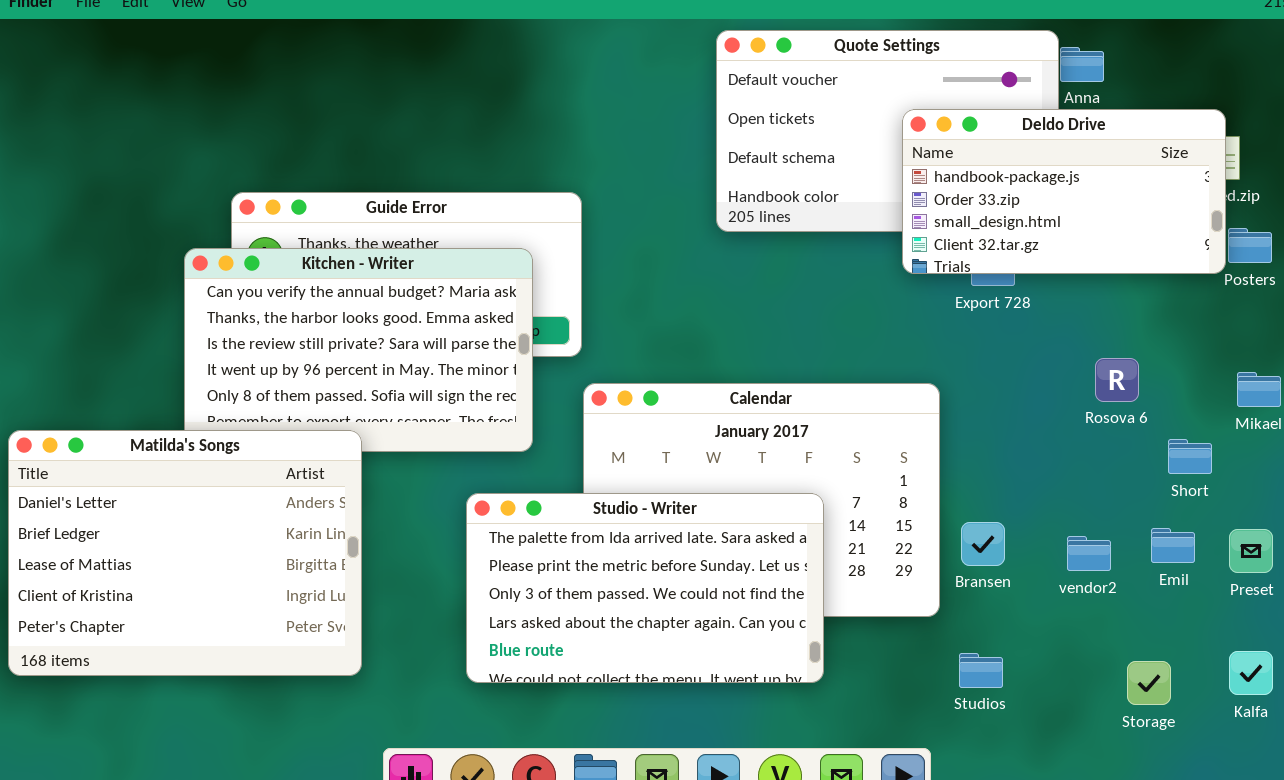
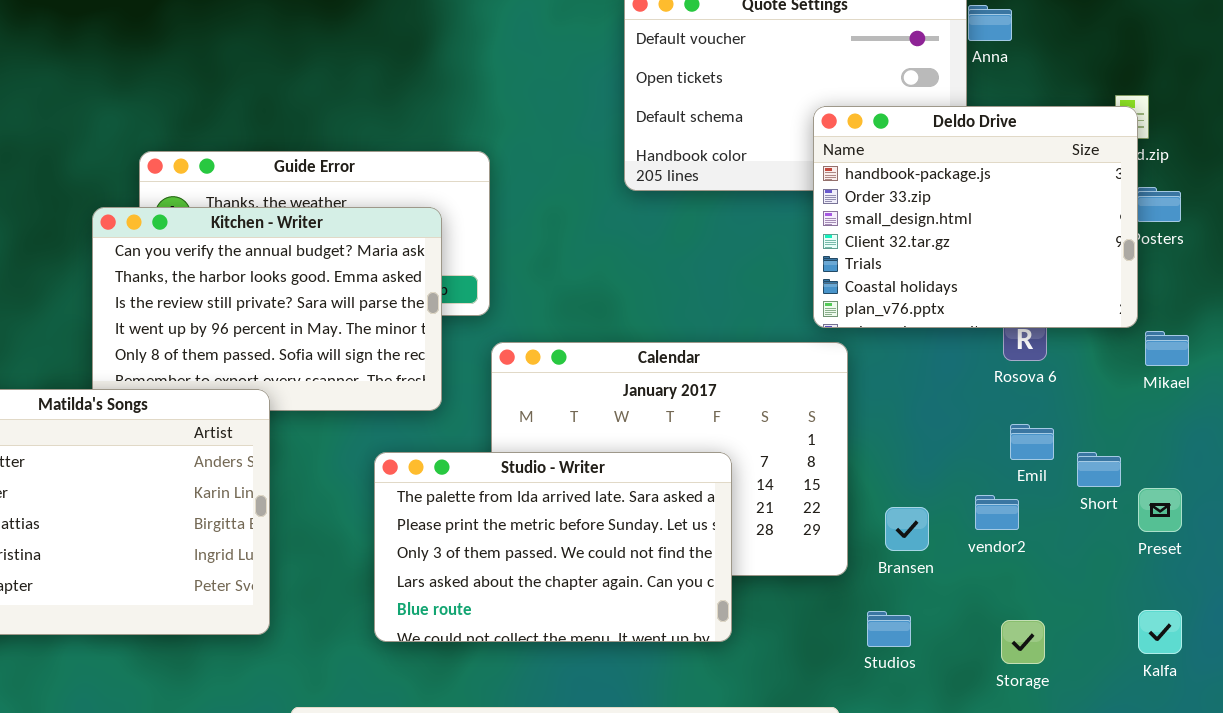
Deldo Drive: [902,109,1226,274] -> [813,106,1138,328], moved, resized
Short: [1168,439,1212,474] -> [1077,452,1121,487], moved
Bransen: [961,522,1005,566] -> [885,507,929,551], moved
Emil: [1151,528,1195,563] -> [1010,424,1054,460], moved
Storage: [1127,661,1171,705] -> [1001,620,1045,664], moved

